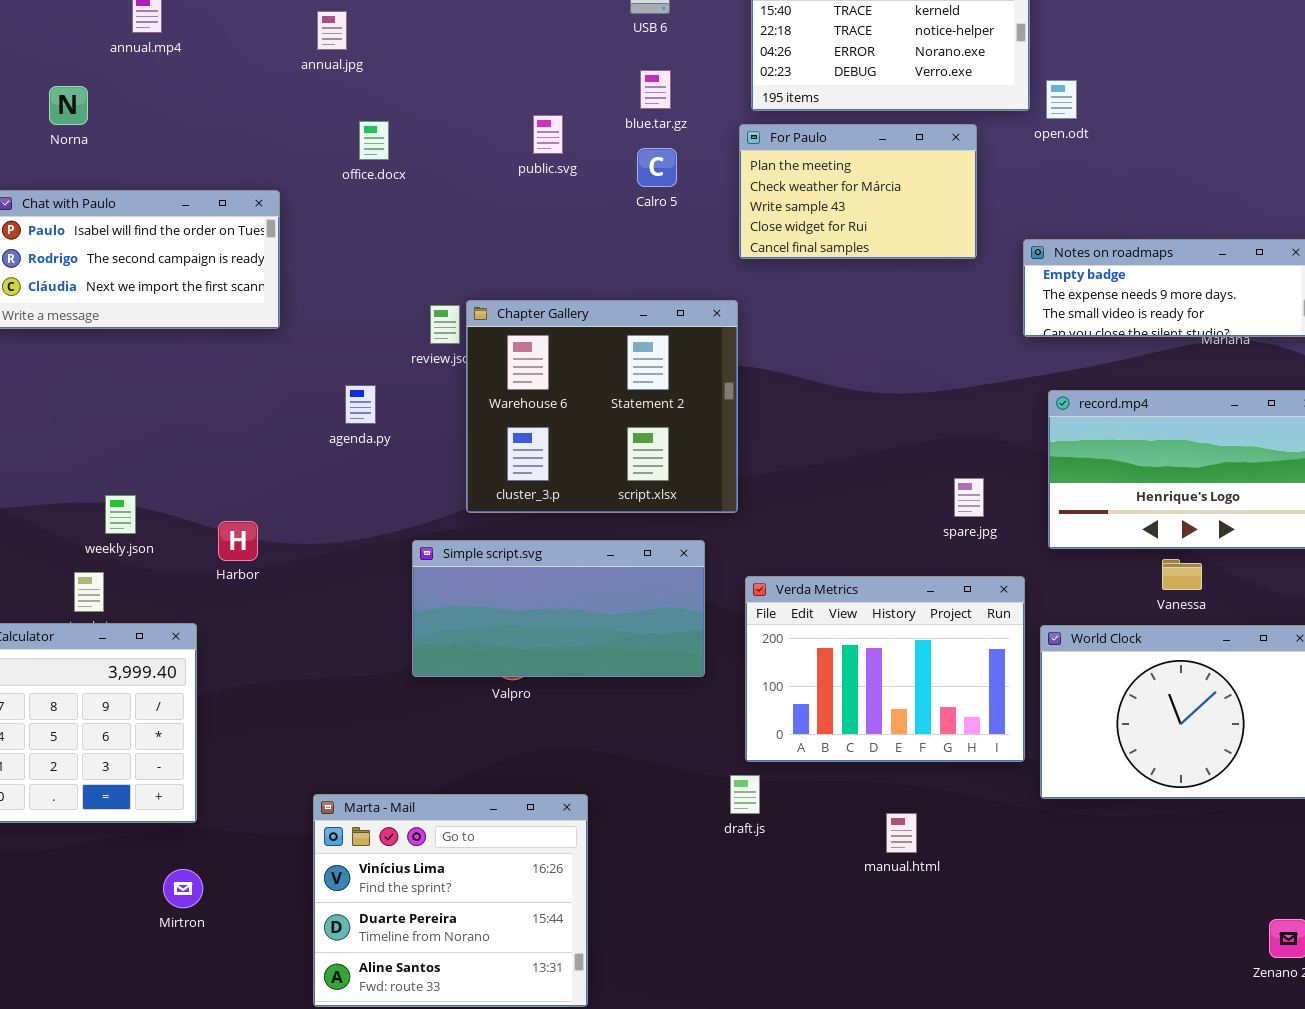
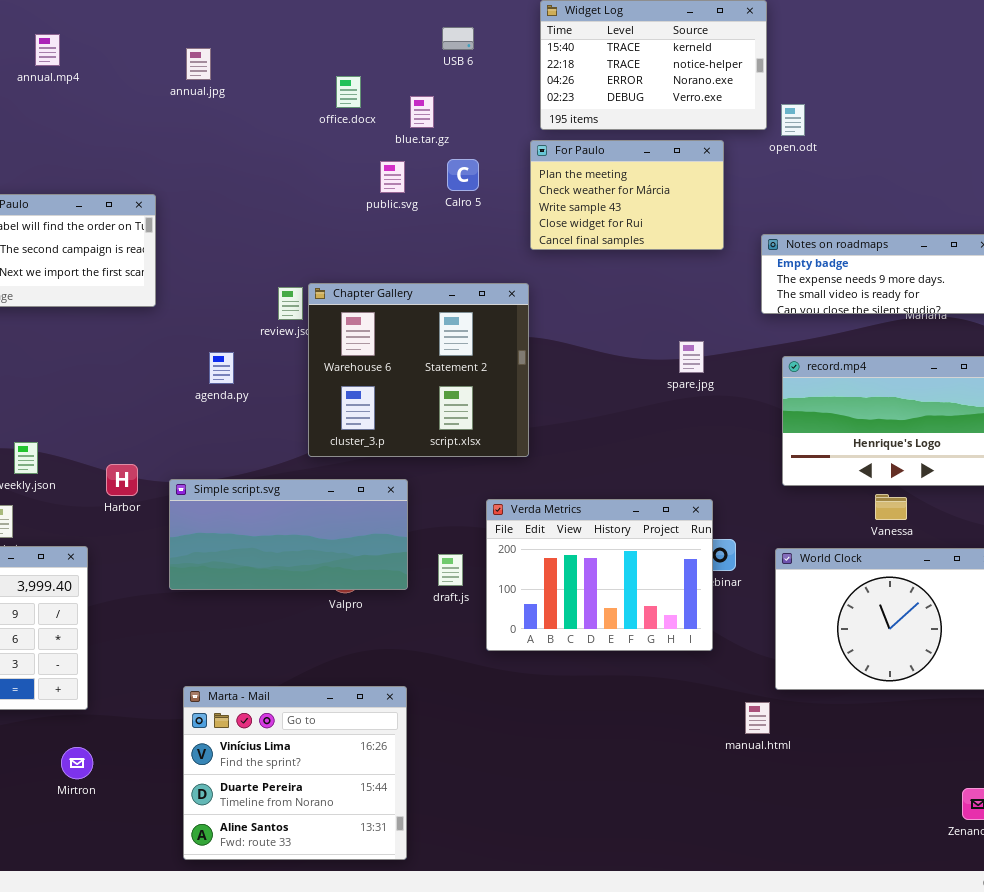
blue.tar.gz: [640,70,671,109] -> [410,96,434,128], moved
public.svg: [533,115,563,154] -> [380,161,405,193], moved
office.docx: [359,121,389,160] -> [336,76,361,108], moved
spare.jpg: [954,478,984,517] -> [679,341,704,373], moved
Simple script.svg: [412,540,705,677] -> [169,479,408,590], moved
Verda Metrics: [745,576,1025,762] -> [486,499,713,651], moved
draft.js: [730,775,760,814] -> [438,554,463,586], moved
manual.html: [886,813,917,853] -> [745,702,770,734], moved

